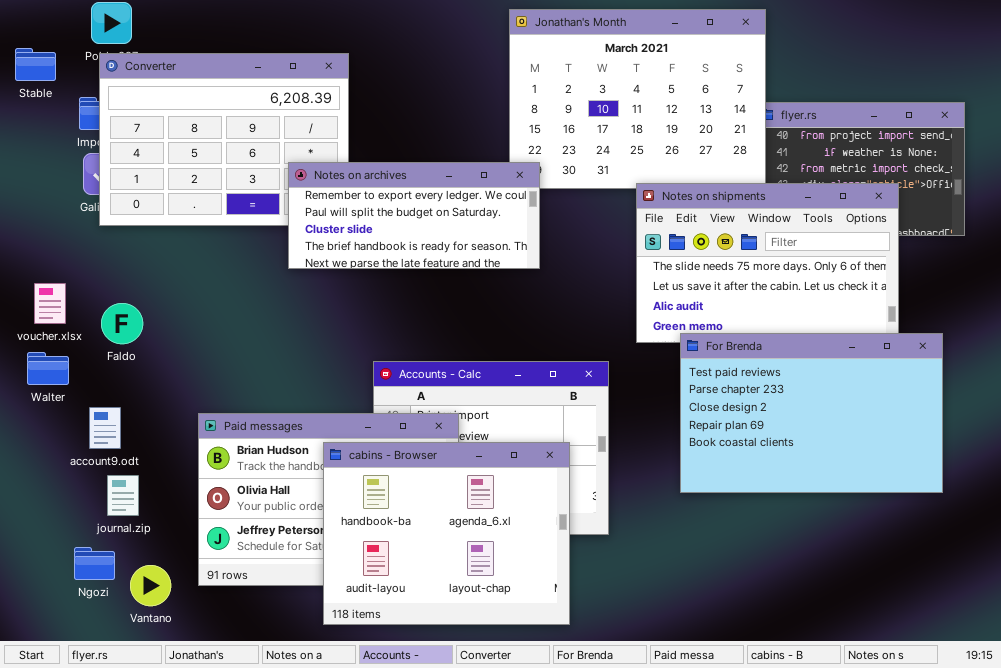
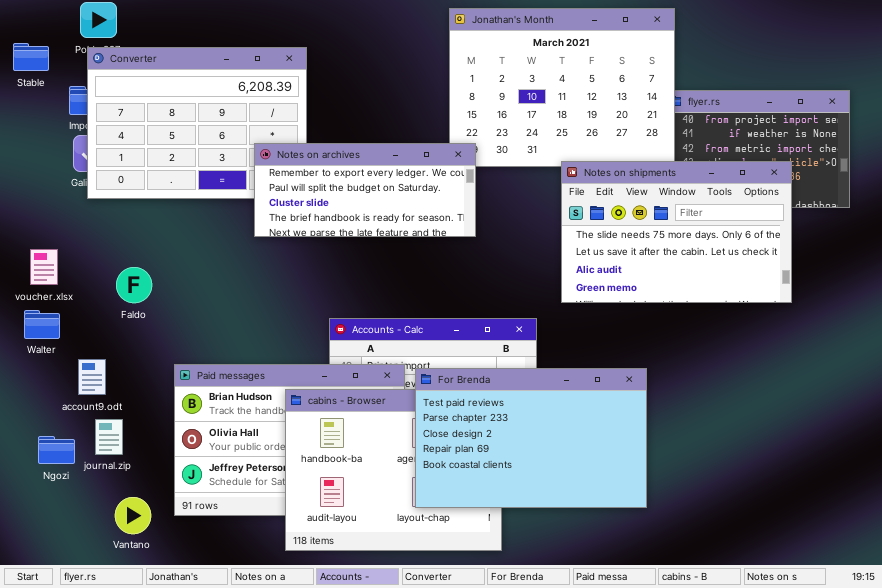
Faldo: [101,303,143,344] -> [116,267,152,303], moved
For Brenda: [680,333,943,493] -> [415,368,647,508], moved
Ngozi: [74,547,115,580] -> [38,436,75,464], moved

